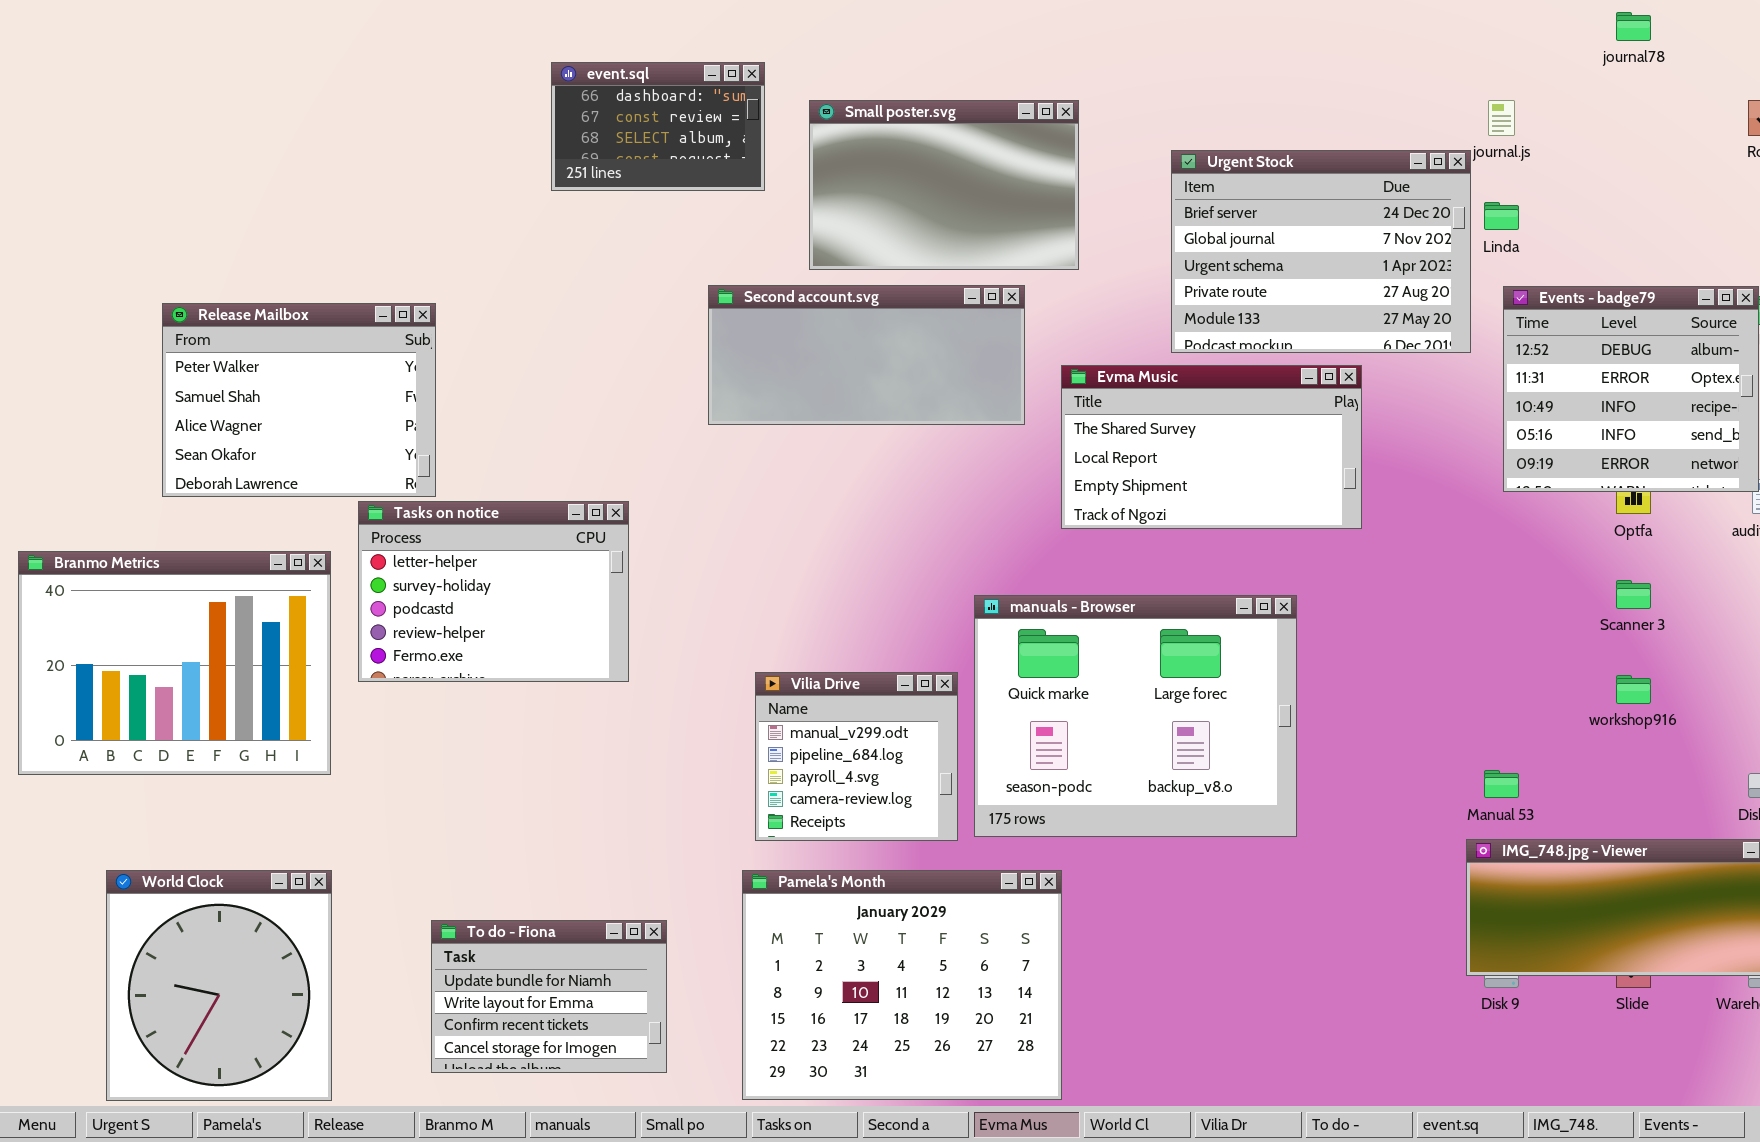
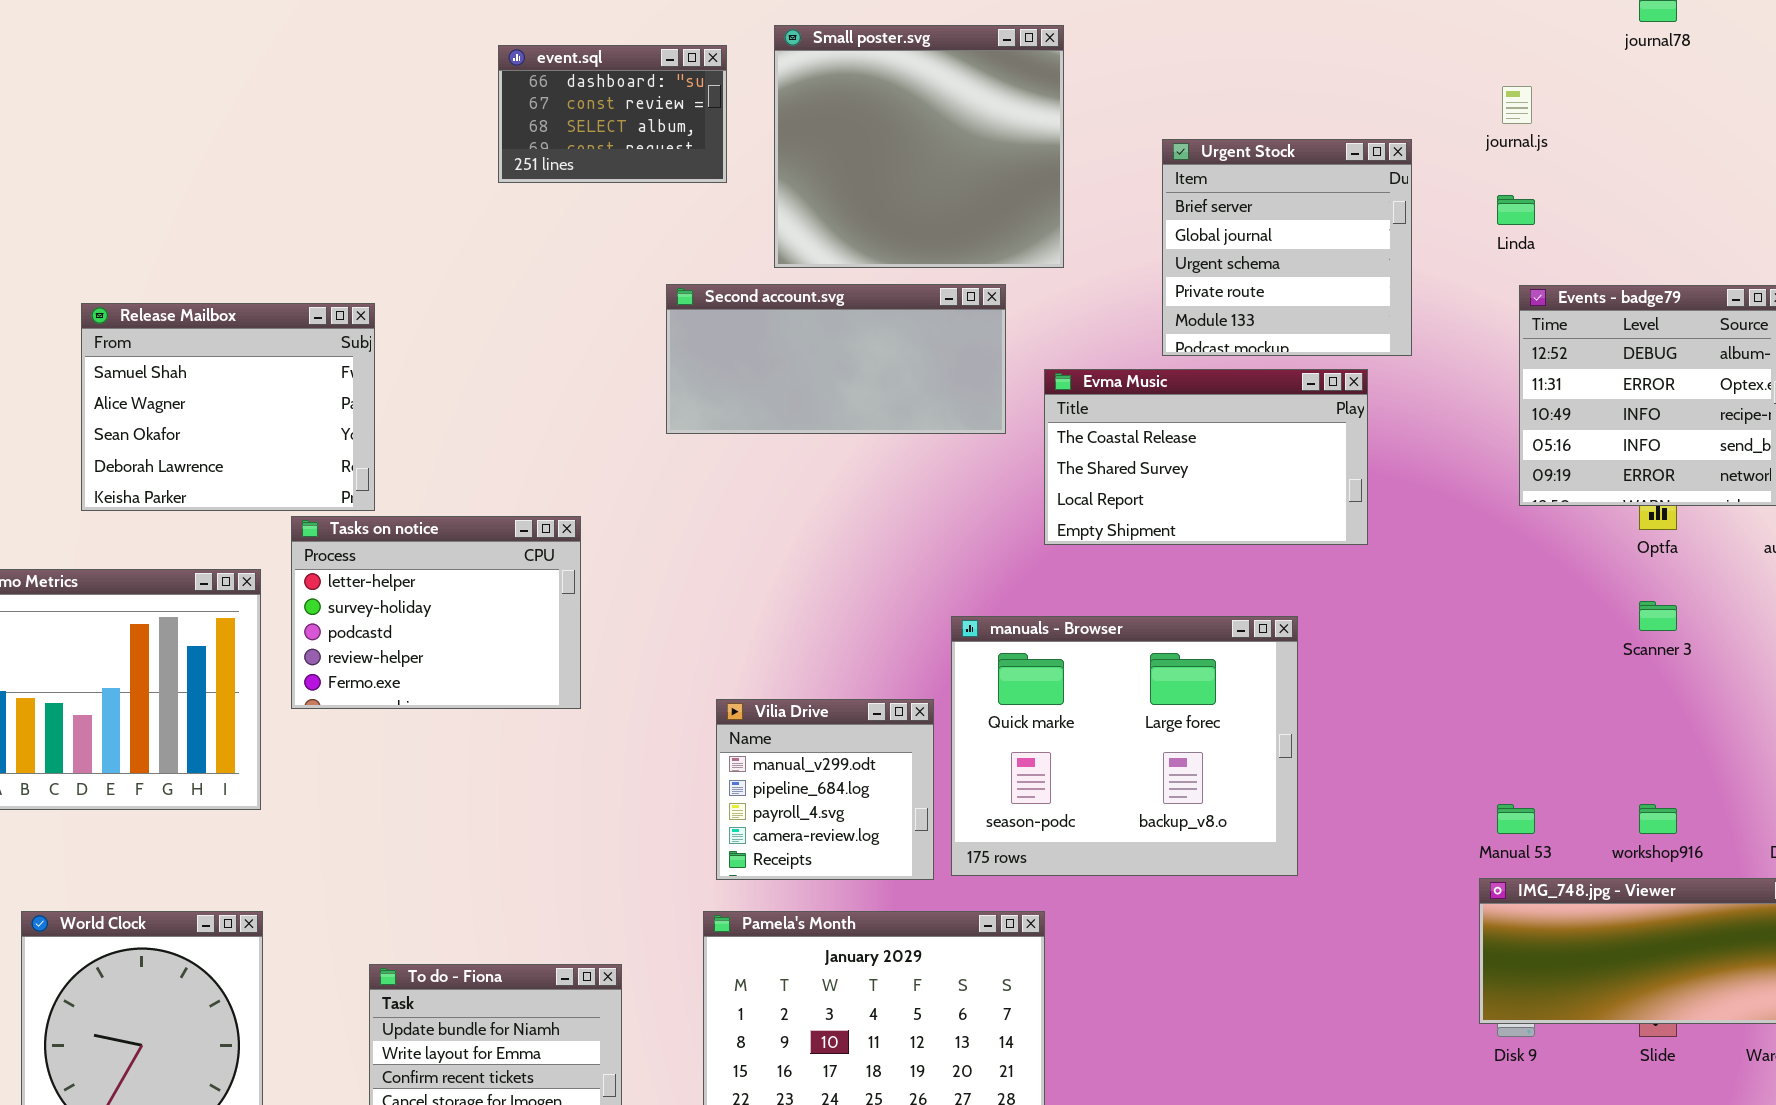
Small poster.svg: [809,100,1079,270] -> [774,25,1064,268], resized
Urgent Stock: [1171,150,1471,353] -> [1162,139,1412,356], resized
Release Mailbox: [162,303,436,497] -> [81,303,375,511], scrolled down 1 row
Evma Music: [1061,365,1362,529] -> [1044,369,1368,545], scrolled up 1 row
workshop916: [1616,675,1651,704] -> [1639,804,1677,834], moved

